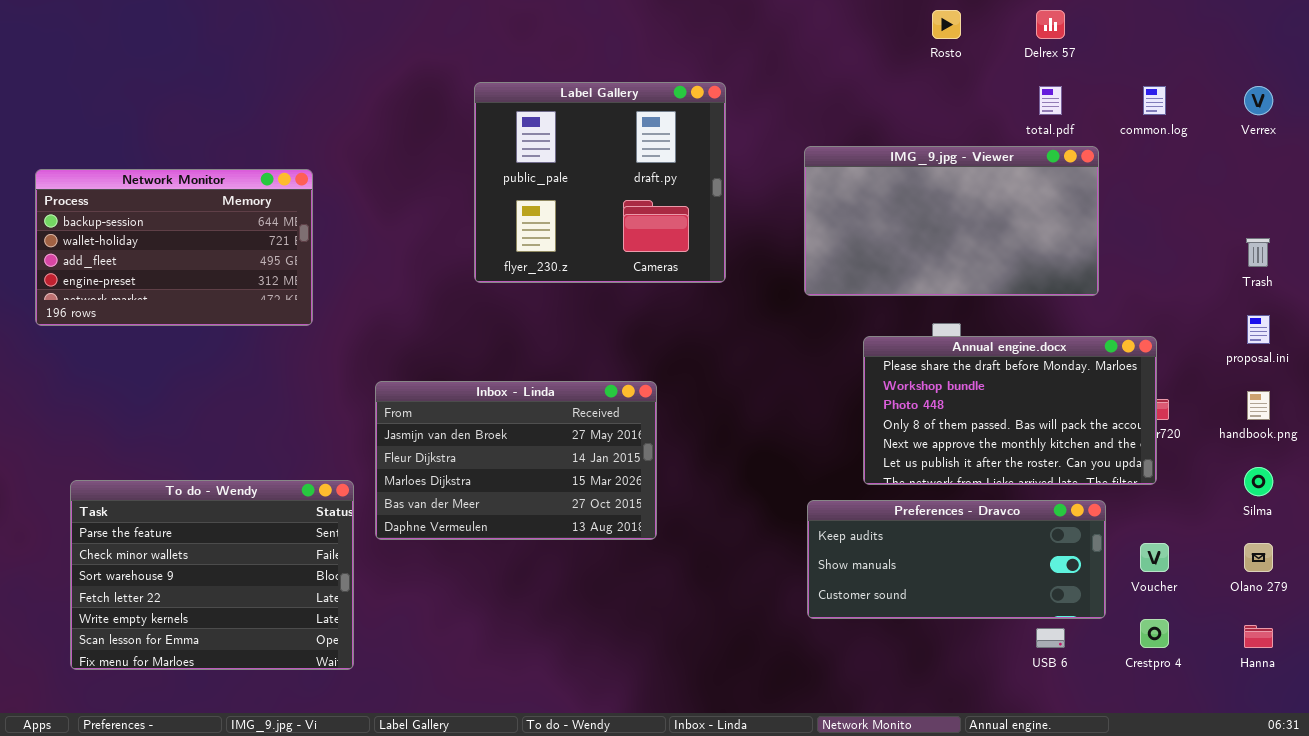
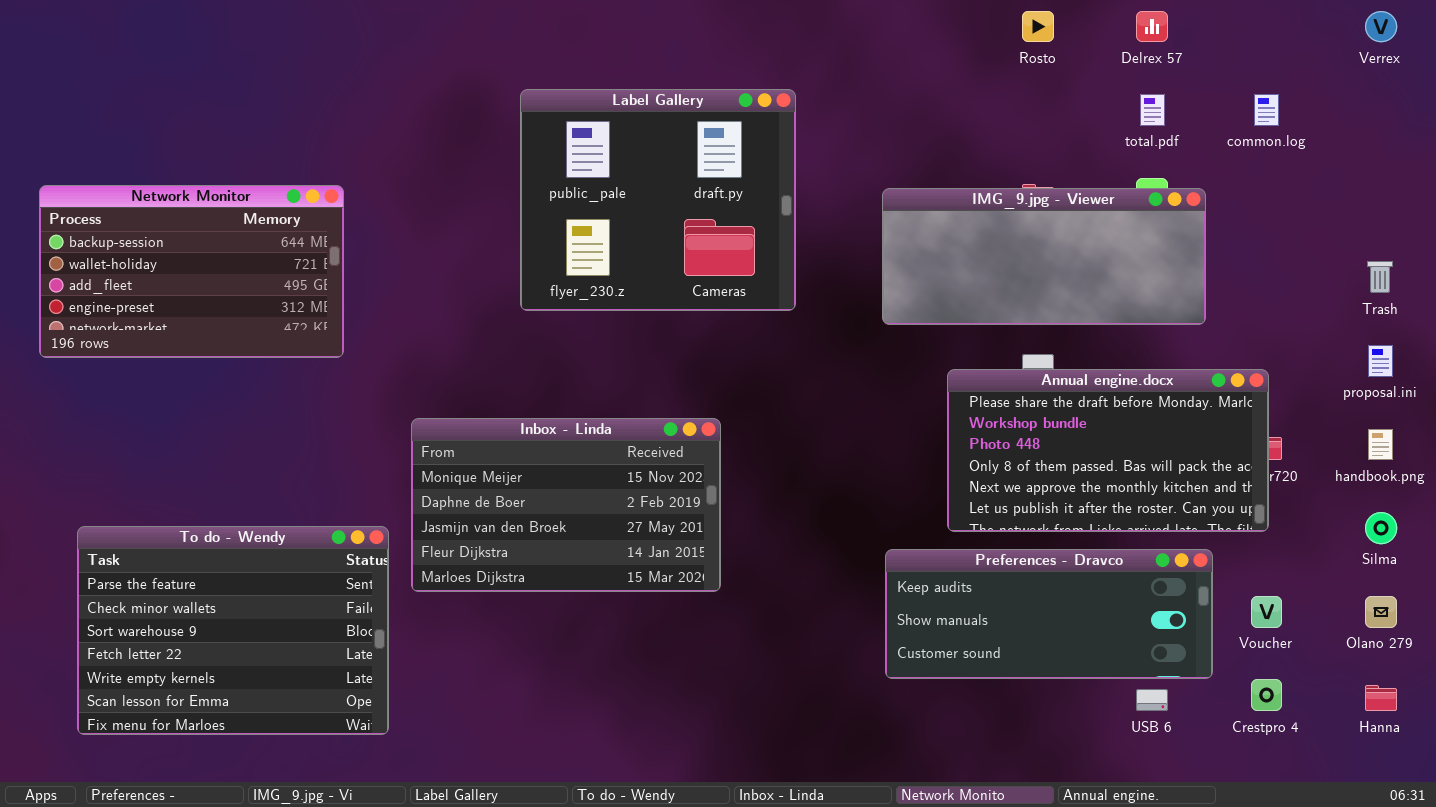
Verrex: [1244,86,1273,115] -> [1365,11,1397,42], moved
IMG_9.jpg - Viewer: [804,146,1099,296] -> [882,188,1206,325], resized
Inbox - Linda: [375,381,657,540] -> [411,418,721,592], scrolled up 2 rows

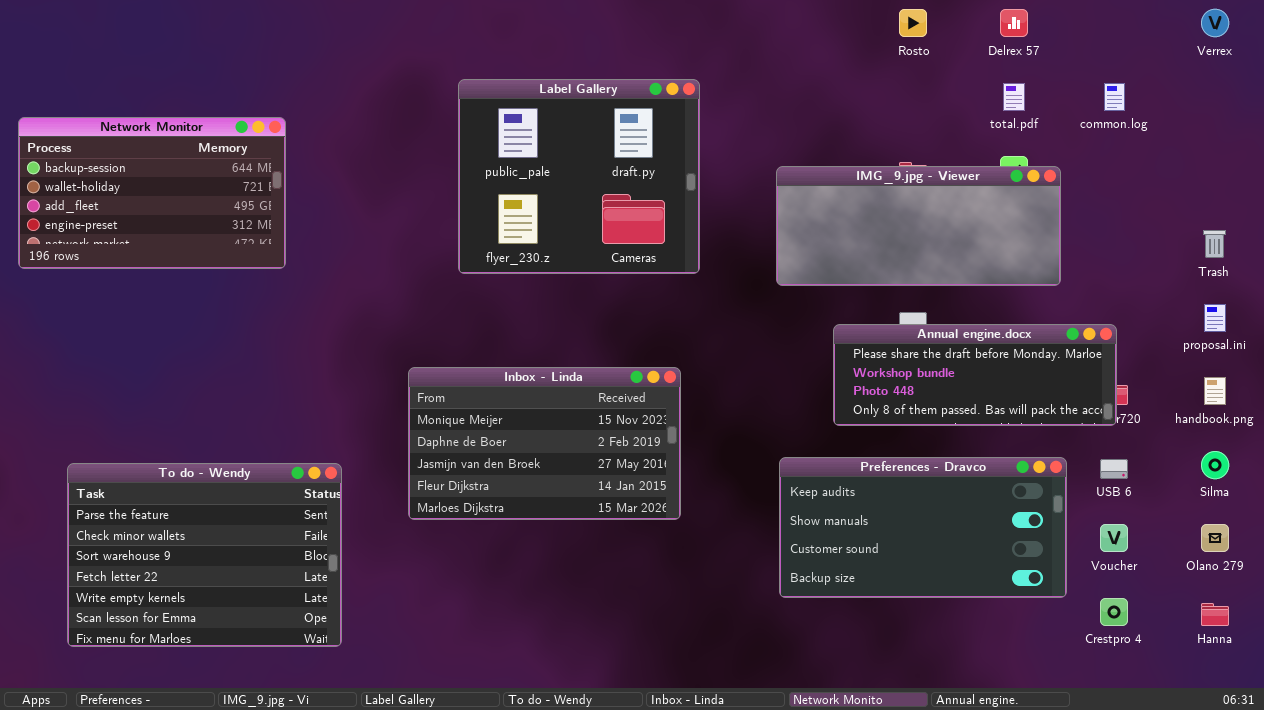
Network Monitor: [39,185,344,358] -> [18,117,286,269], moved
Annual engine.docx: [947,369,1269,532] -> [833,324,1117,426], resized
Inbox - Linda: [411,418,721,592] -> [408,367,681,520], moved
Preferences - Dravco: [885,549,1213,679] -> [779,457,1067,598], resized
USB 6: [1136,689,1168,711] -> [1100,459,1128,479], moved

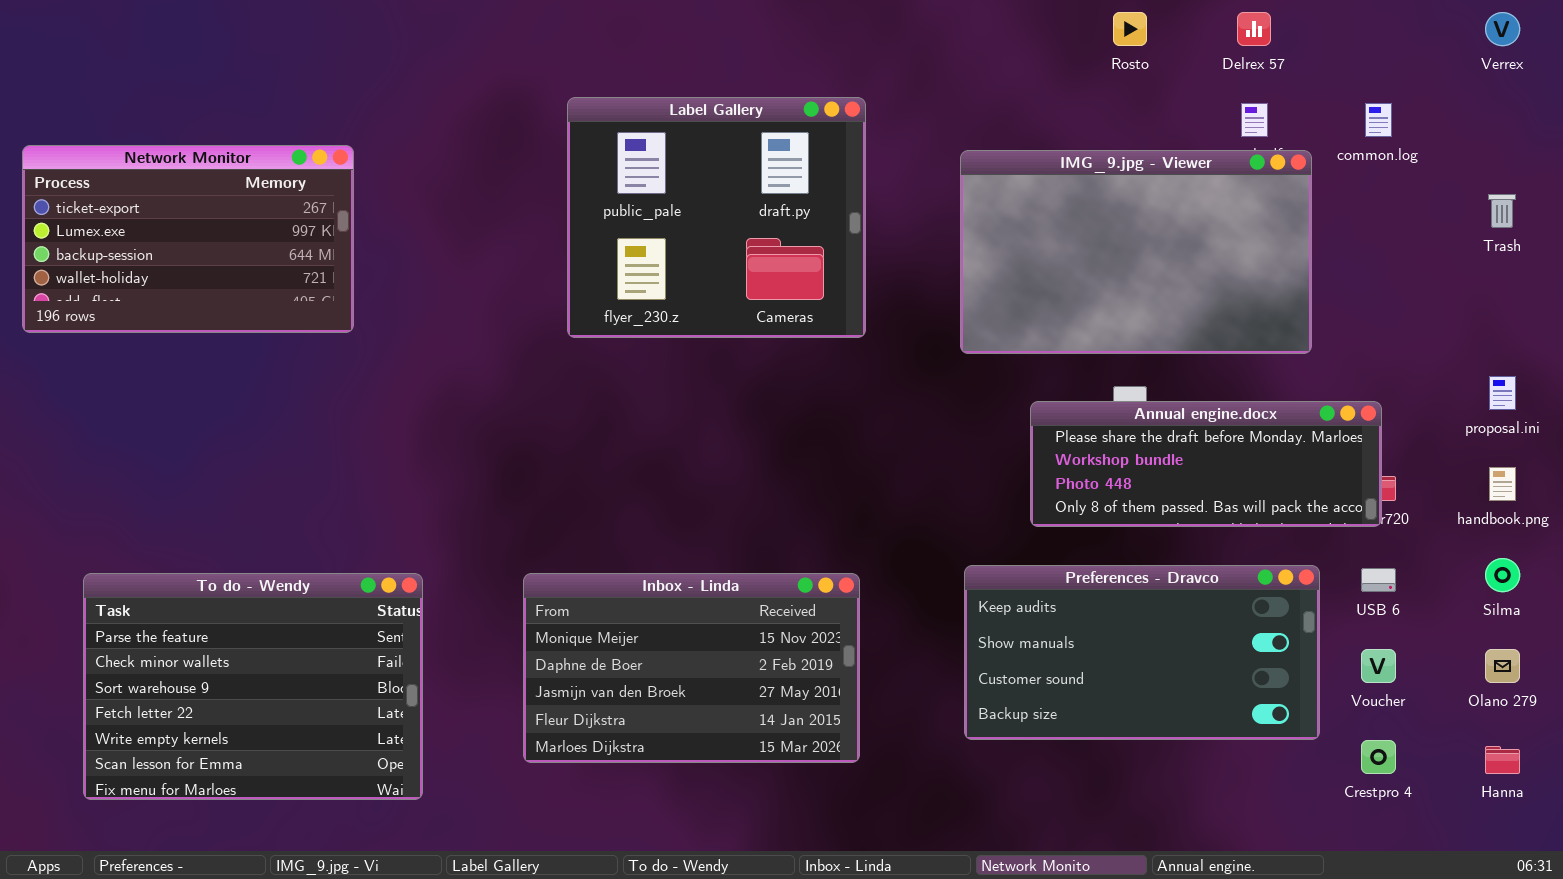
Network Monitor: [18,117,286,269] -> [22,145,354,333], scrolled up 2 rows
IMG_9.jpg - Viewer: [776,166,1061,286] -> [960,150,1312,354], resized
Trash: [1203,230,1226,258] -> [1488,194,1516,228], moved
Inbox - Linda: [408,367,681,520] -> [523,573,860,763], moved

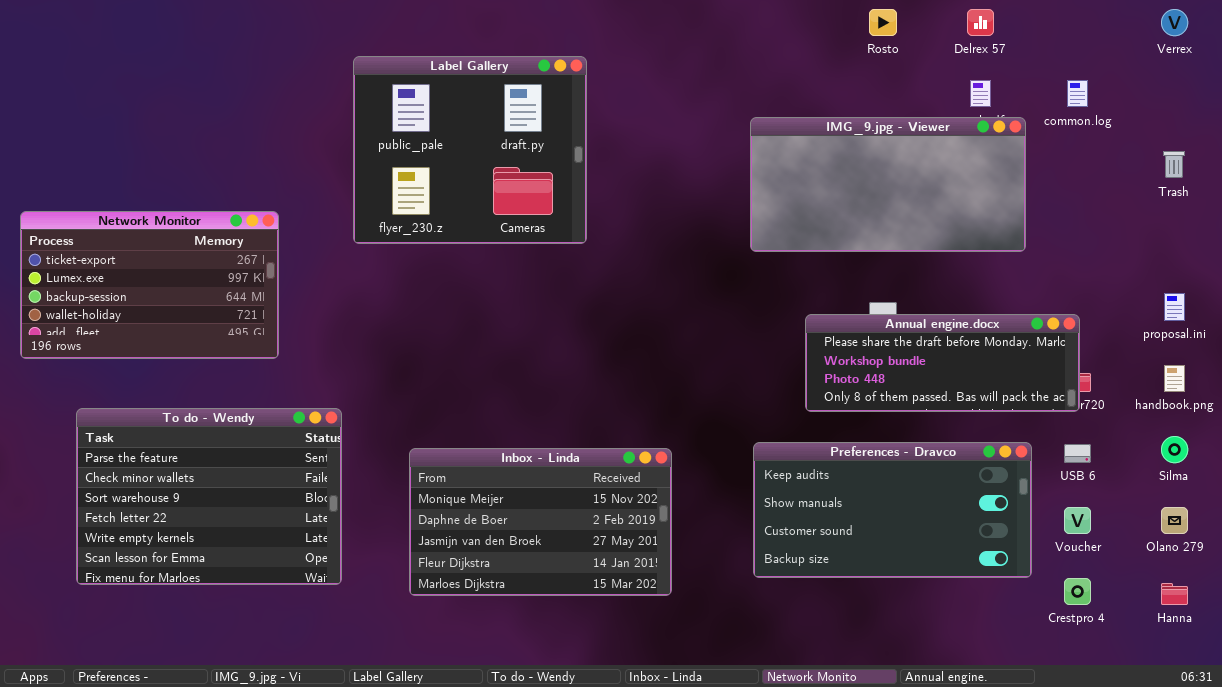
Label Gallery: [567,97,866,338] -> [353,56,587,244], moved
Network Monitor: [22,145,354,333] -> [20,211,279,359], moved
IMG_9.jpg - Viewer: [960,150,1312,354] -> [750,117,1026,252], resized
To do - Wendy: [83,573,423,800] -> [76,408,342,585], moved

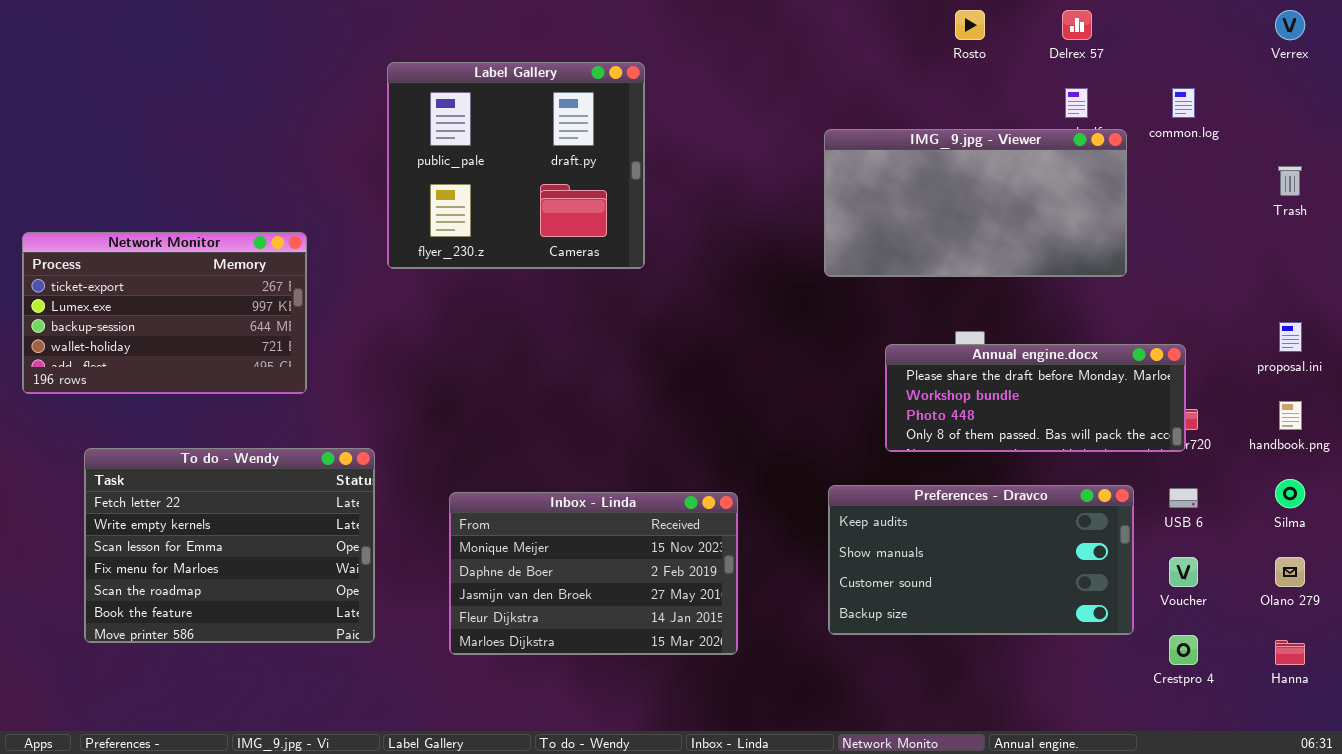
To do - Wendy: [76,408,342,585] -> [84,448,375,643], scrolled down 3 rows

